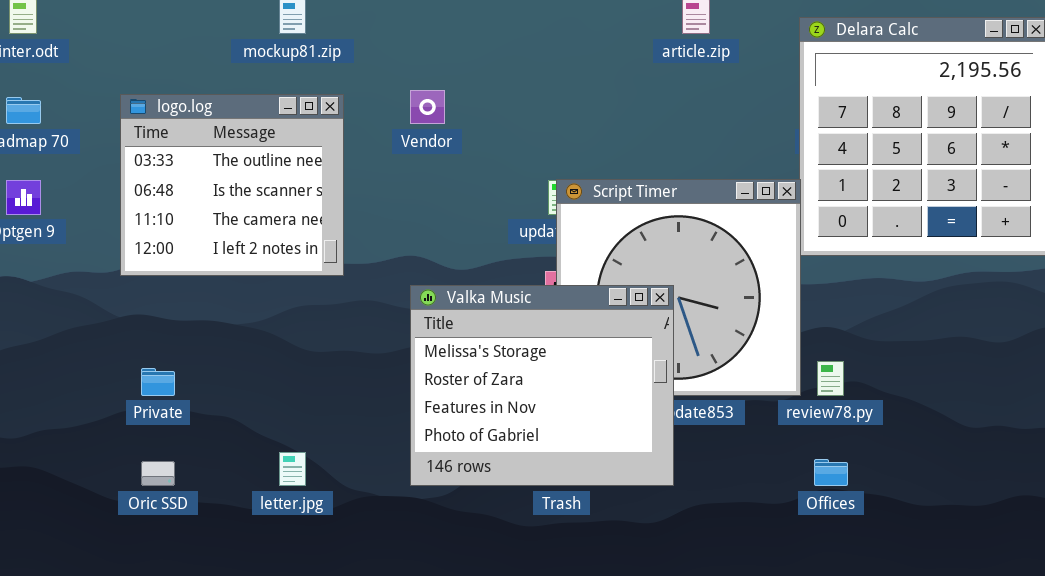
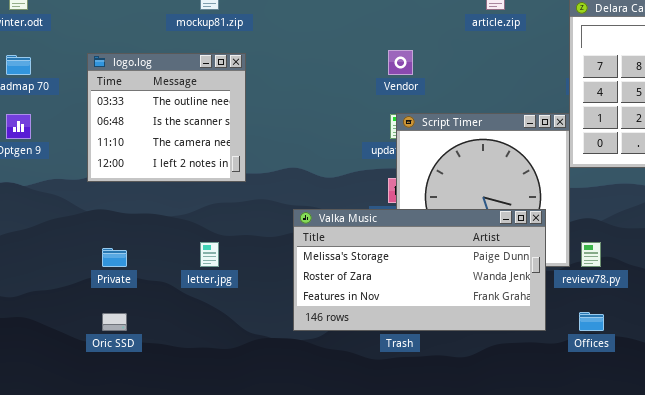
Vendor: [410,90,445,124] -> [388,50,413,75], moved
Valka Music: [410,285,674,486] -> [293,209,546,331], resized
letter.jpg: [279,452,306,486] -> [200,242,219,267], moved

